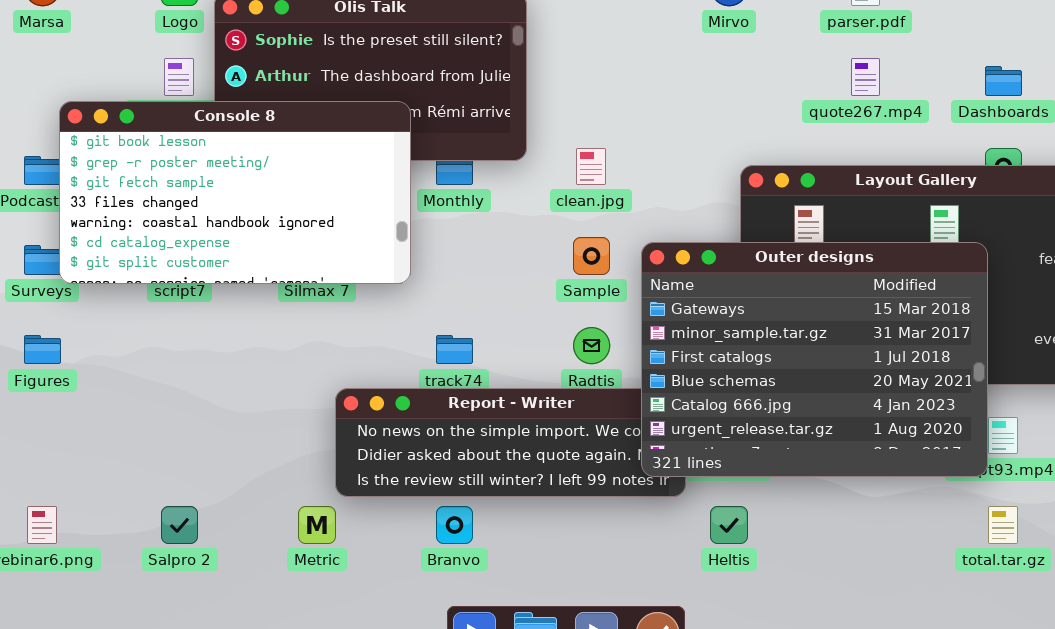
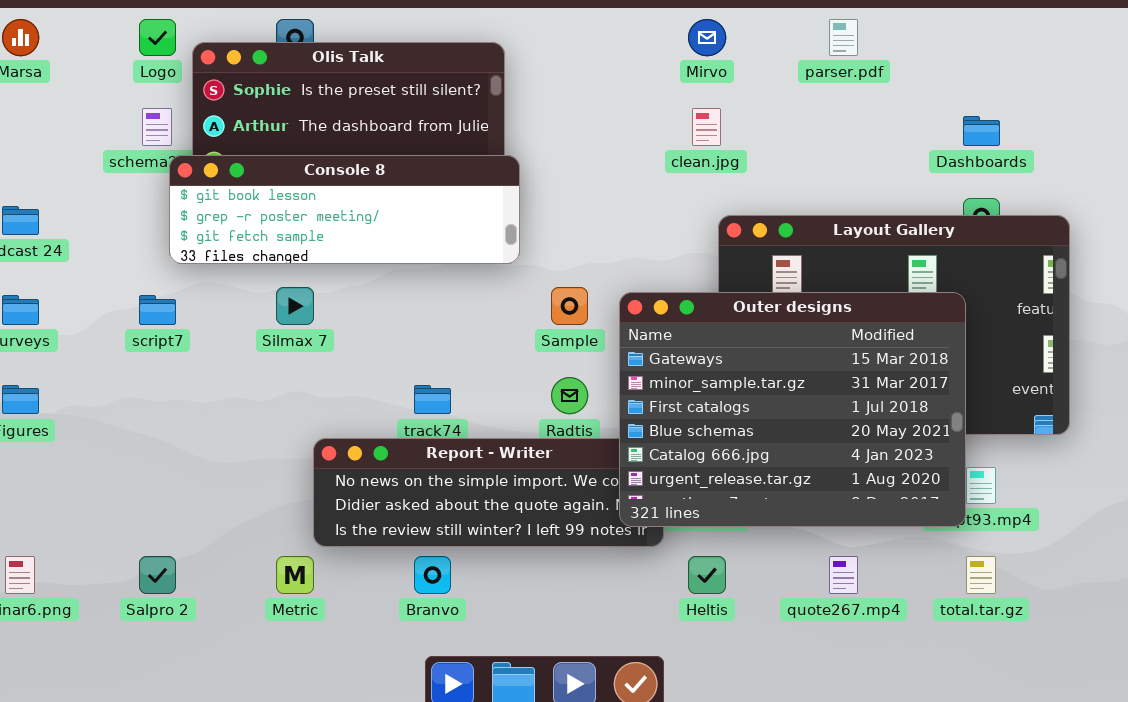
quote267.mp4: [851,58,880,96] -> [829,556,858,594], moved
Console 8: [59,101,411,284] -> [169,155,520,264], moved, resized
clean.jpg: [576,148,606,185] -> [692,108,721,146], moved

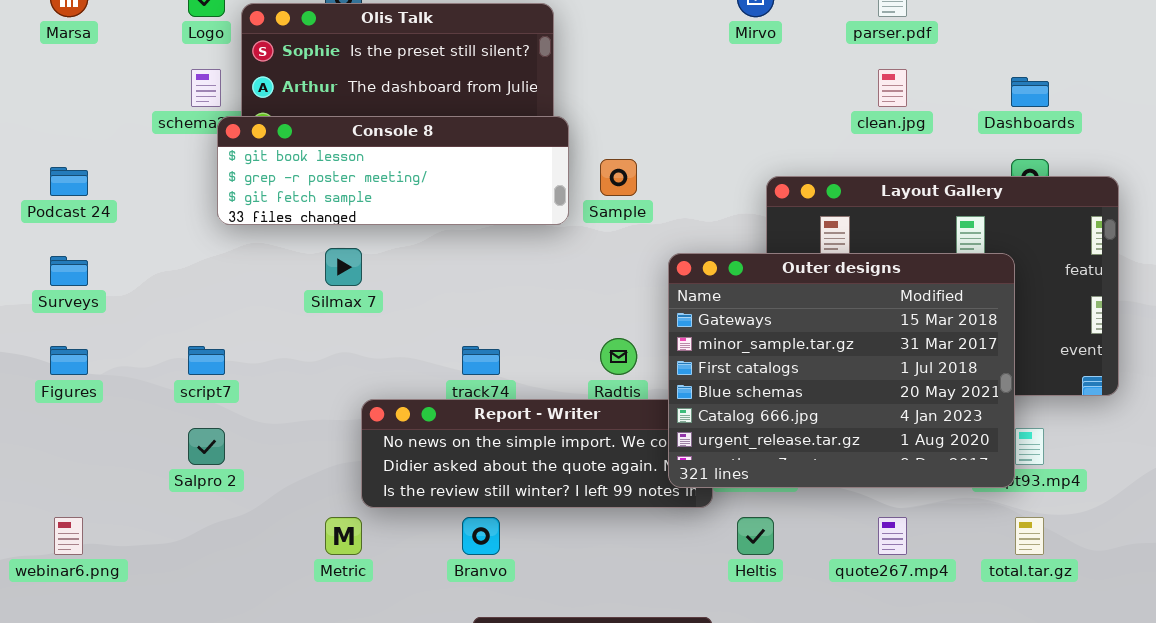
clean.jpg: [692,108,721,146] -> [878,69,907,107], moved
Sample: [551,287,588,325] -> [600,159,637,196], moved
script7: [139,295,176,325] -> [188,346,225,375], moved
Salpro 2: [139,556,176,594] -> [188,428,225,465], moved

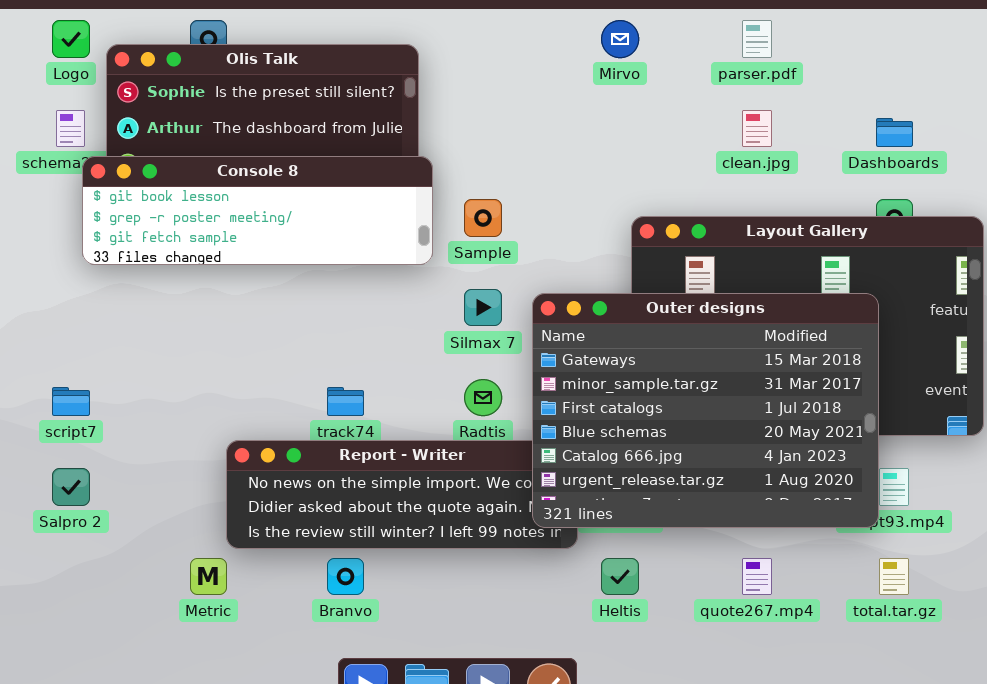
Silmax 7: [325,248,362,286] -> [464,289,502,326], moved

